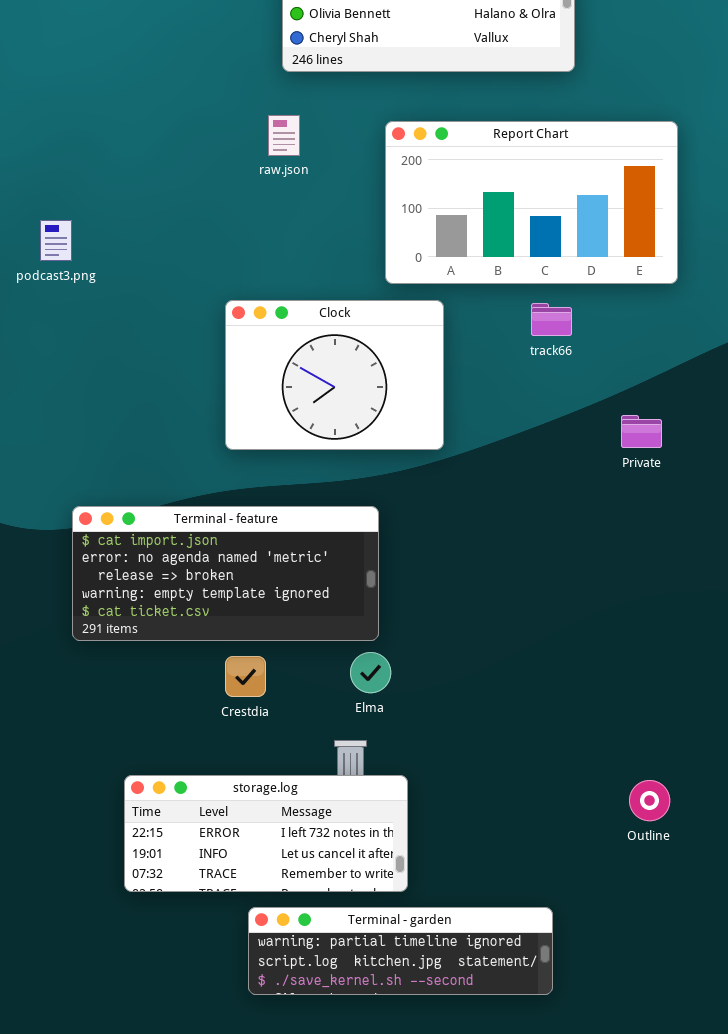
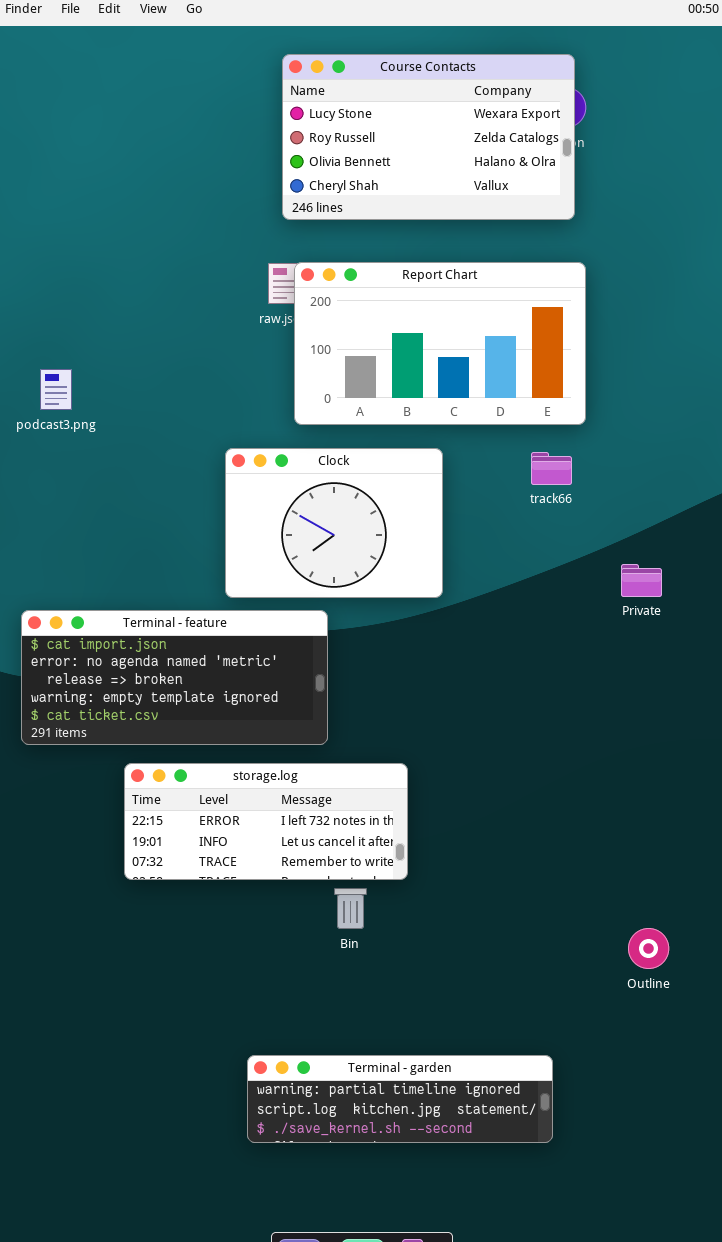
Report Chart: [385,121,678,284] -> [294,262,586,425], moved
Terminal - feature: [72,506,379,641] -> [21,610,328,745], moved
storage.log: [124,775,408,892] -> [124,763,408,880], moved

